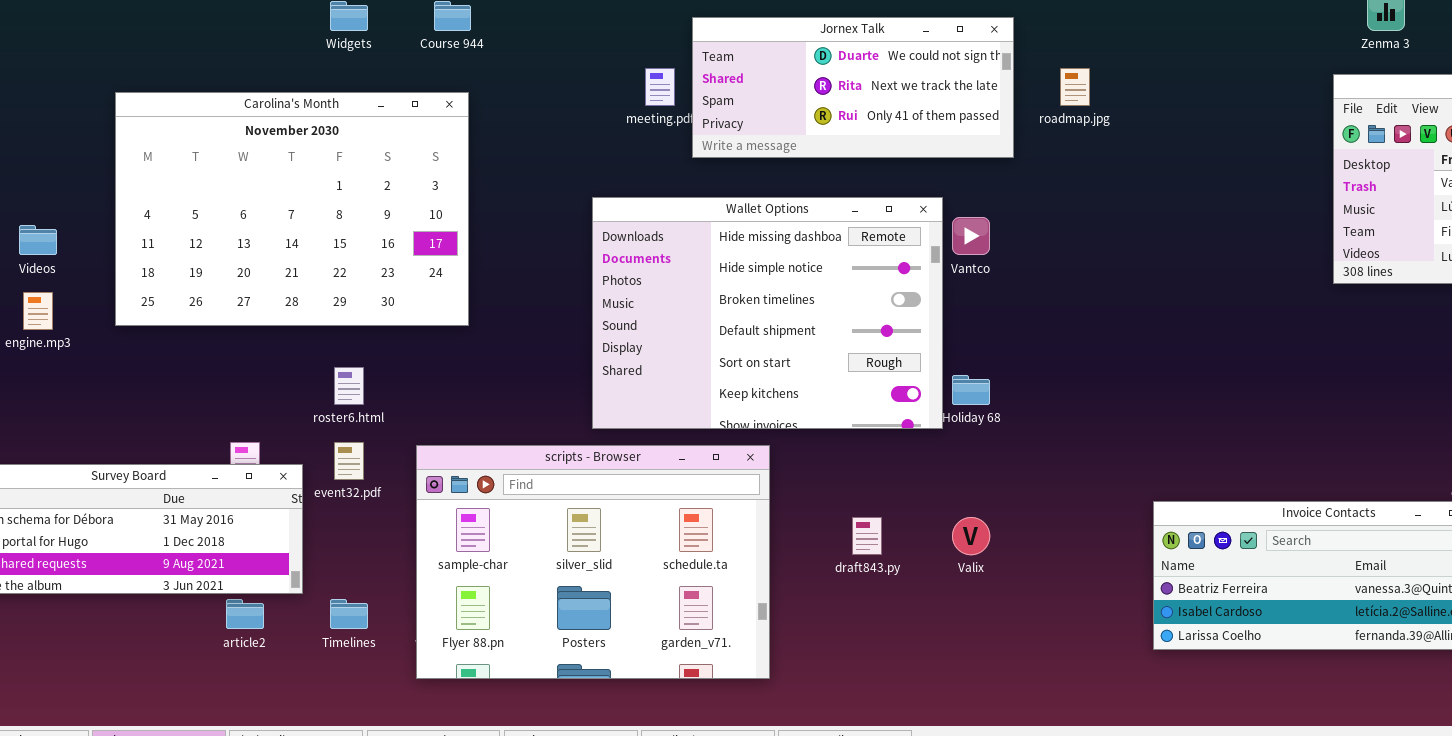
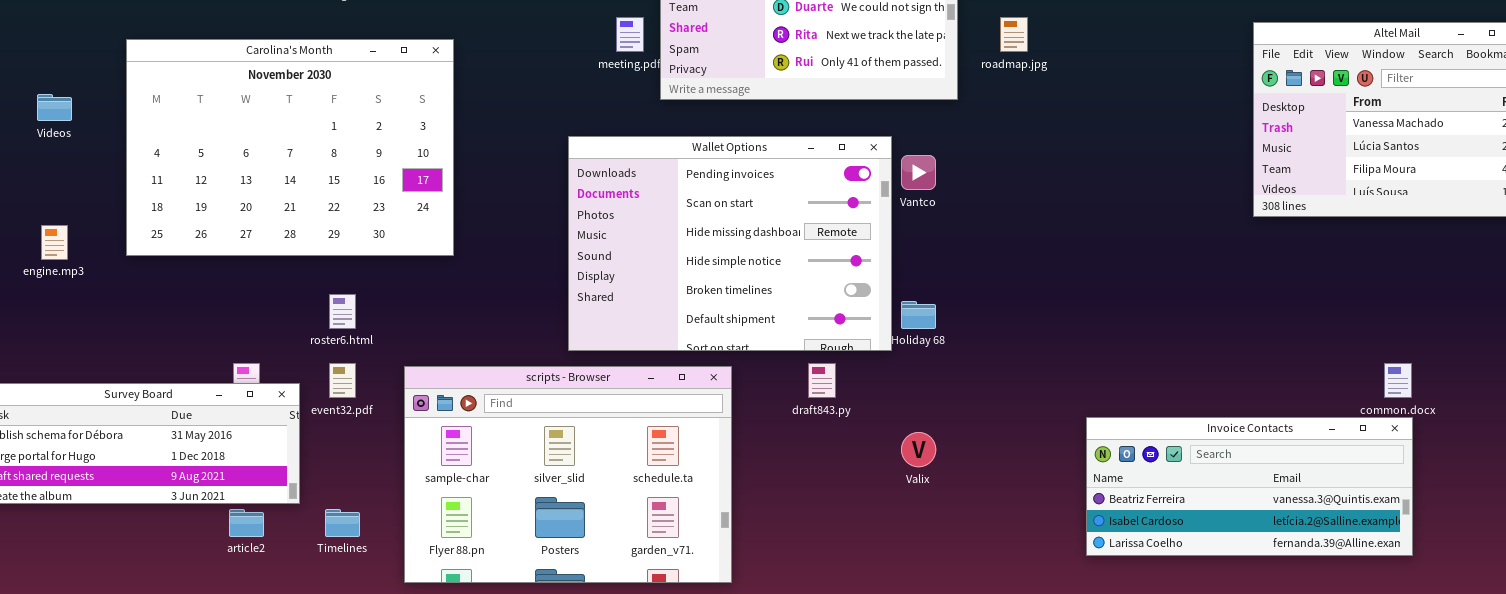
Wallet Options: [592,197,943,429] -> [568,136,892,351], scrolled up 2 rows
Videos: [19,225,57,255] -> [37,94,72,121], moved
draft843.py: [852,517,882,555] -> [808,363,836,398], moved

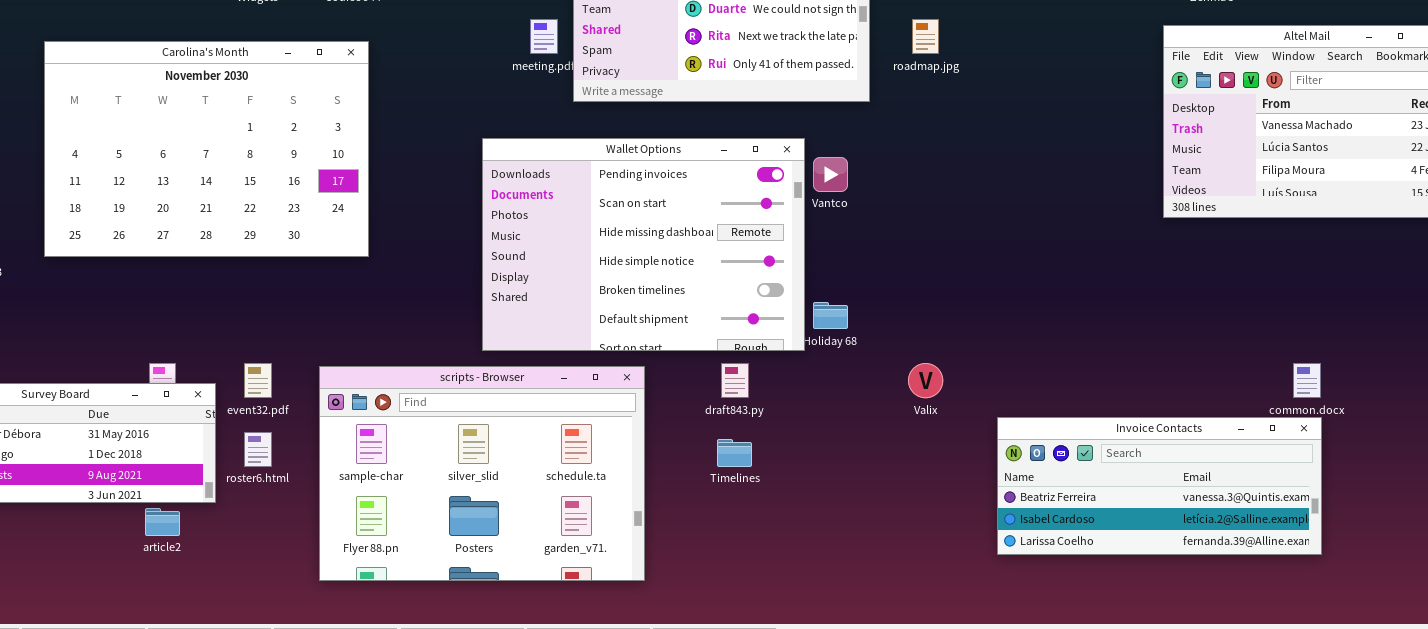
roster6.html: [329,294,356,329] -> [244,432,272,467], moved
Valix: [901,432,936,467] -> [908,363,943,398], moved
Timelines: [325,509,360,537] -> [717,439,752,467], moved

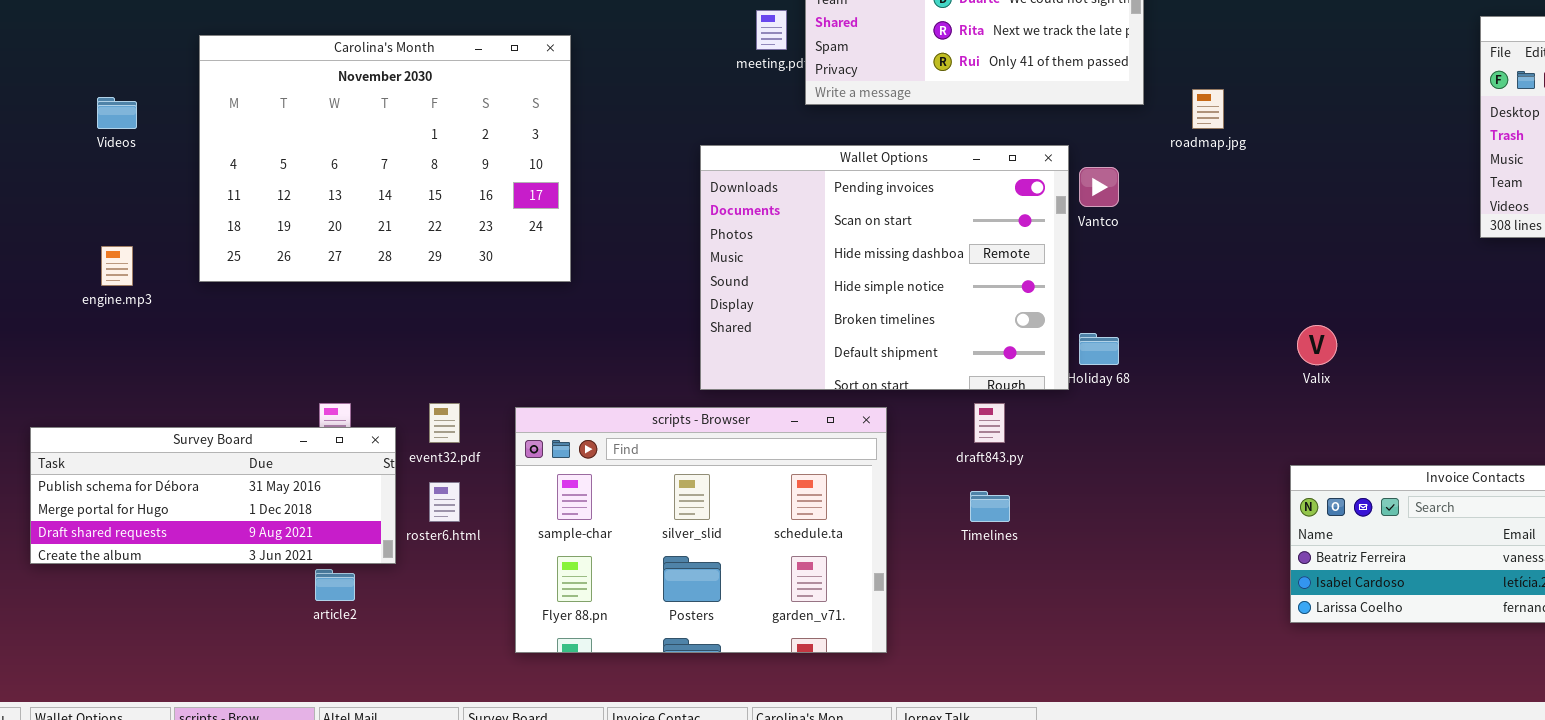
roadmap.jpg: [912,19,939,54] -> [1192,89,1224,129], moved
Valix: [908,363,943,398] -> [1297,325,1337,365], moved

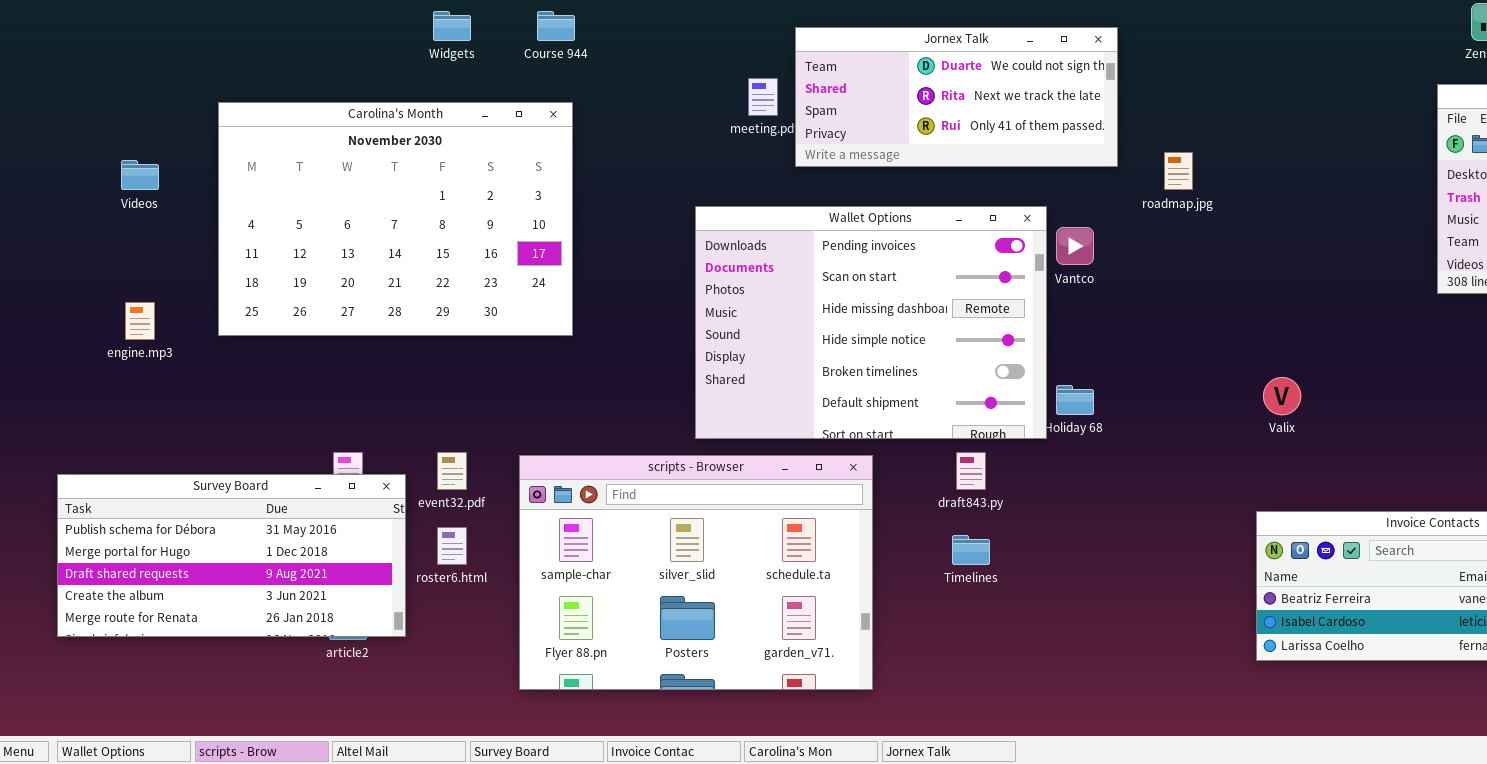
Survey Board: [30,427,396,564] -> [57,474,406,637], resized

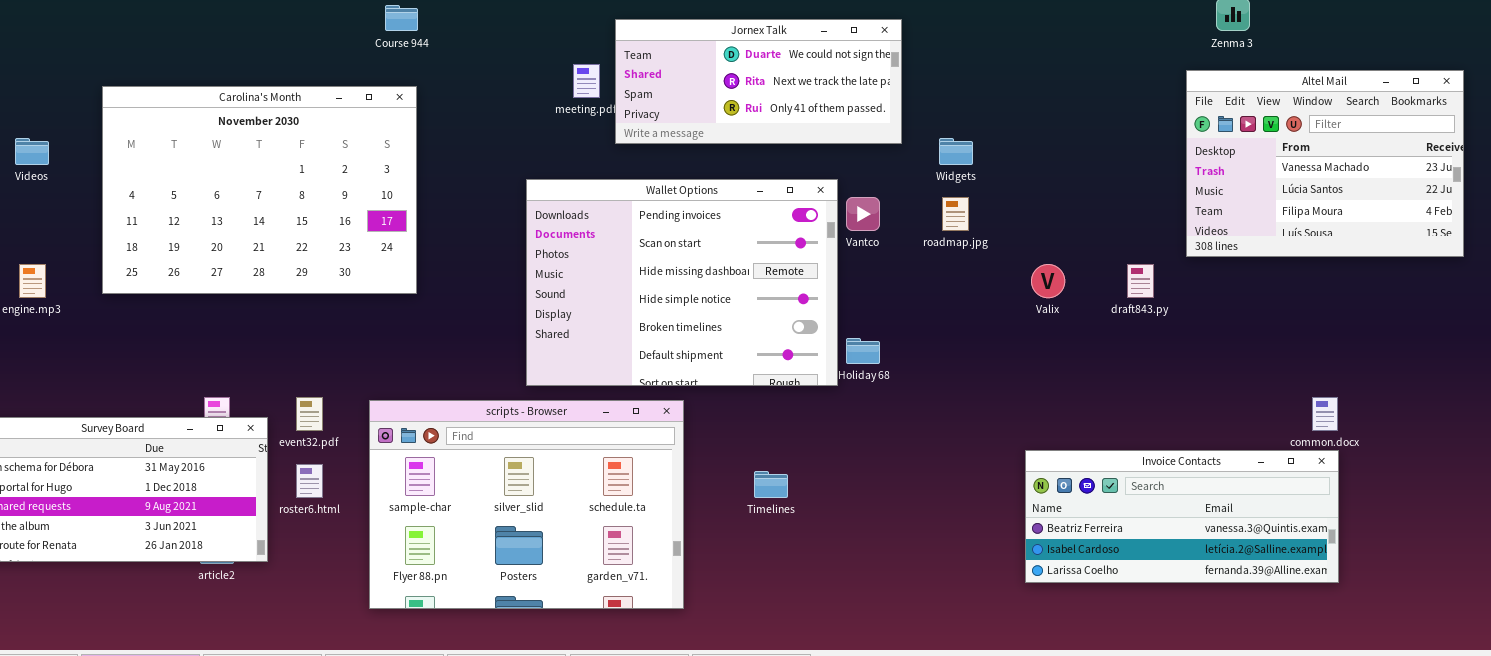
Widgets: [433,11,471,41] -> [939,138,973,165], moved
roadmap.jpg: [1164,152,1193,190] -> [942,197,969,231], moved
Valix: [1263,377,1301,415] -> [1031,264,1065,298], moved
draft843.py: [956,452,986,490] -> [1127,264,1154,298], moved

